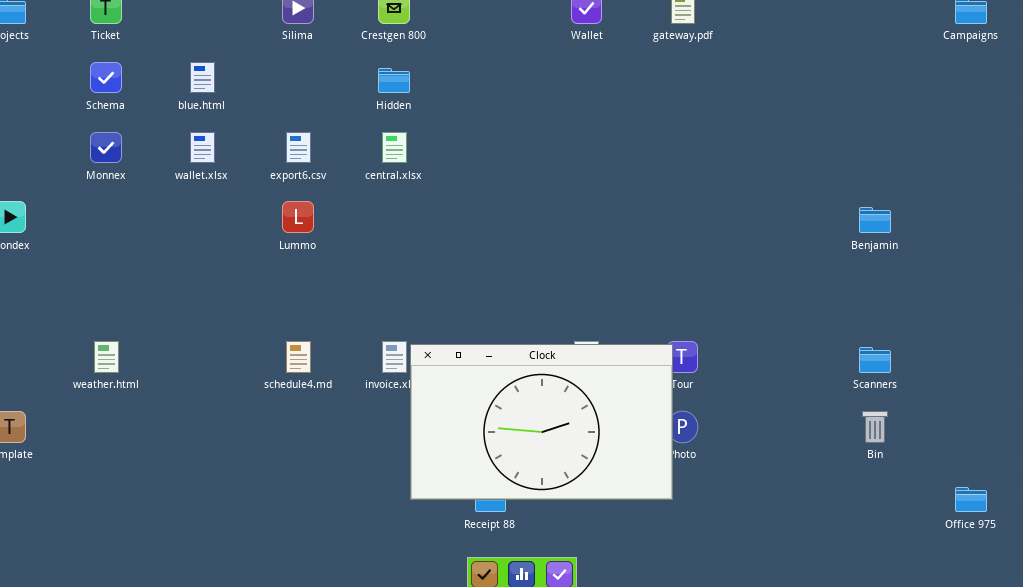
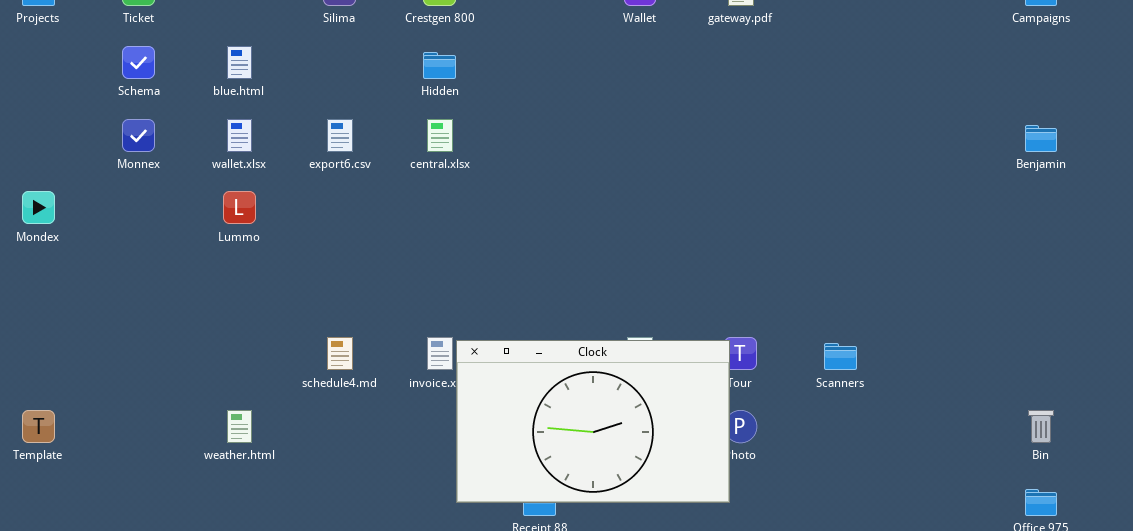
Lummo: [282,201,314,233] -> [223,191,256,224], moved
Benjamin: [859,207,891,233] -> [1025,125,1057,152], moved
weather.html: [94,341,119,373] -> [227,410,252,443], moved
Scanners: [859,347,891,373] -> [824,343,857,370], moved
Bin: [862,411,888,443] -> [1028,410,1054,443], moved

